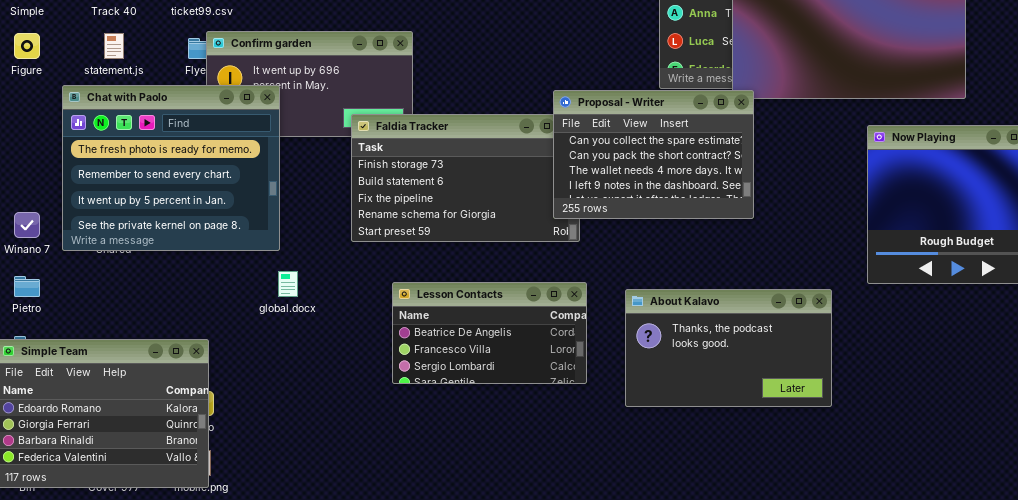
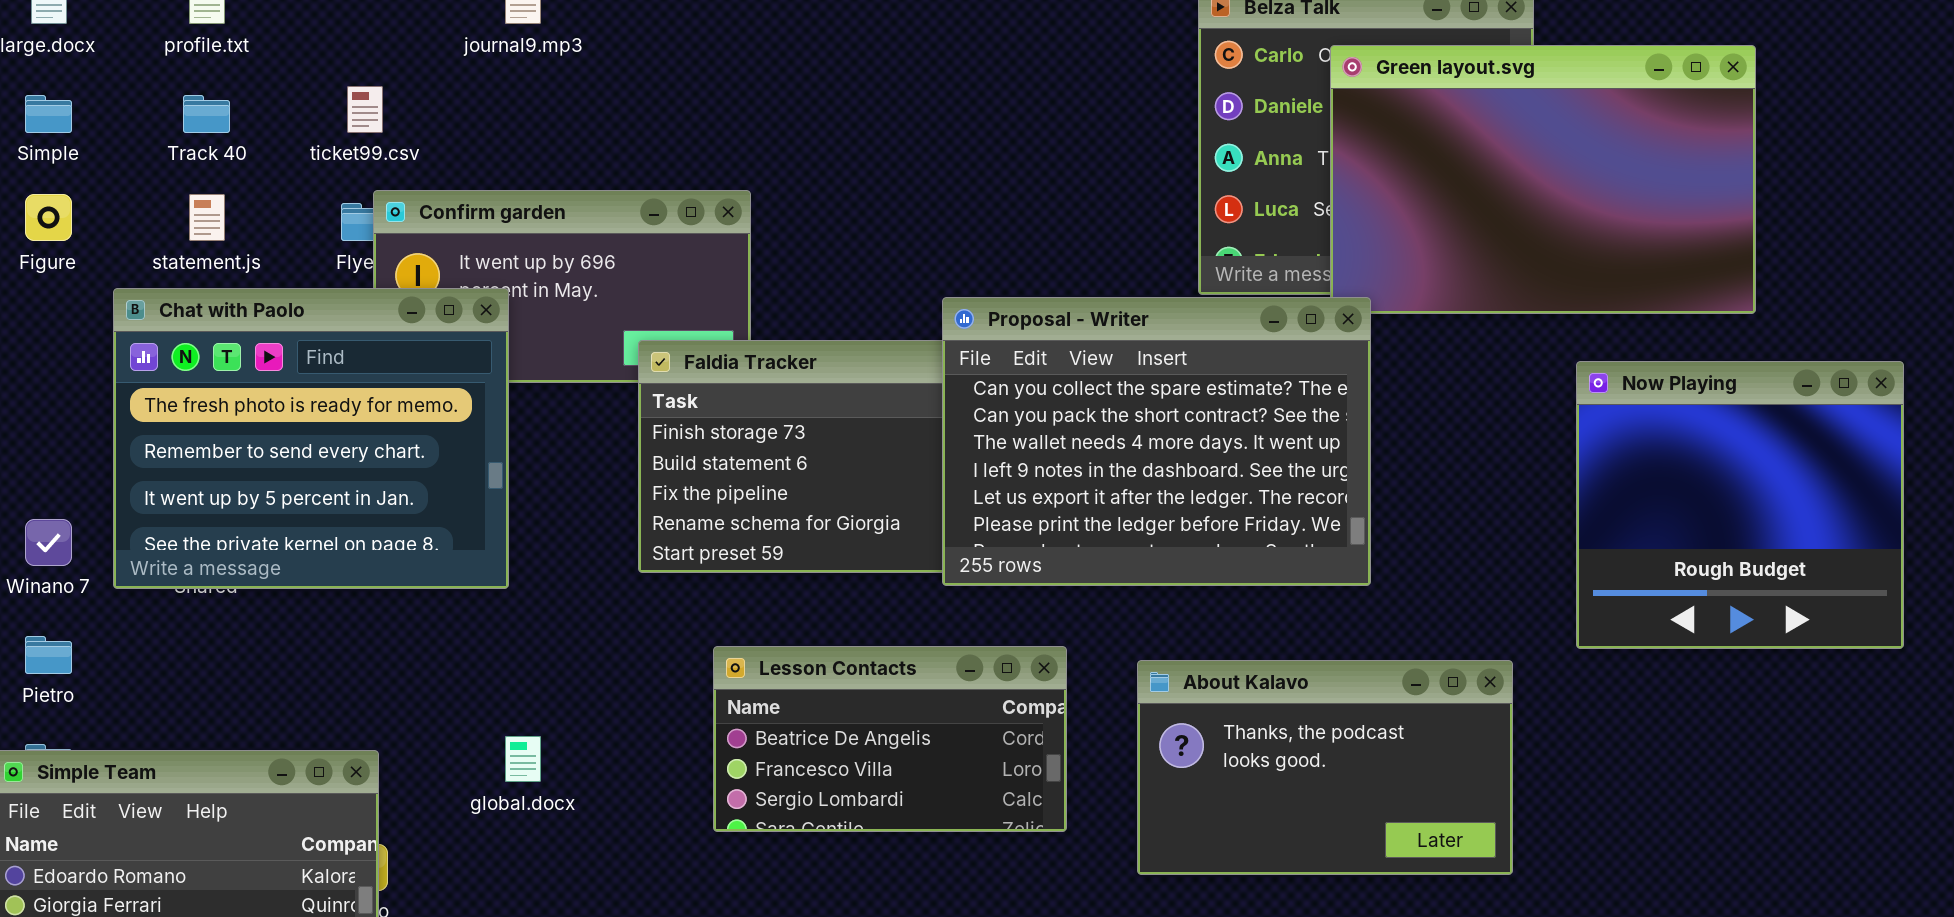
Proposal - Writer: [553,90,754,219] -> [942,297,1371,586], resized
global.docx: [278,271,298,297] -> [505,736,541,782], moved

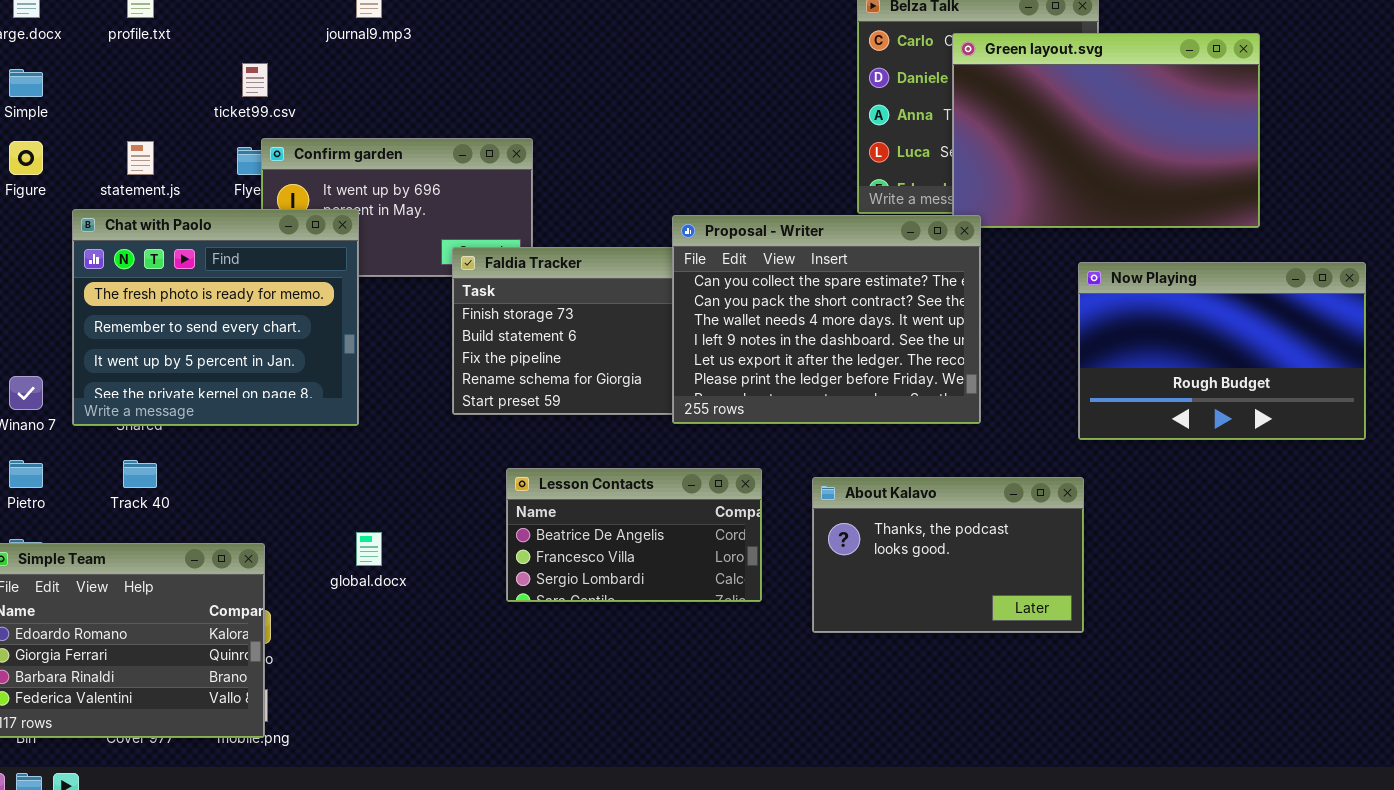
Track 40: [183,95,230,133] -> [123,460,157,488], moved
Now Playing: [1576,361,1904,649] -> [1078,262,1366,440], resized

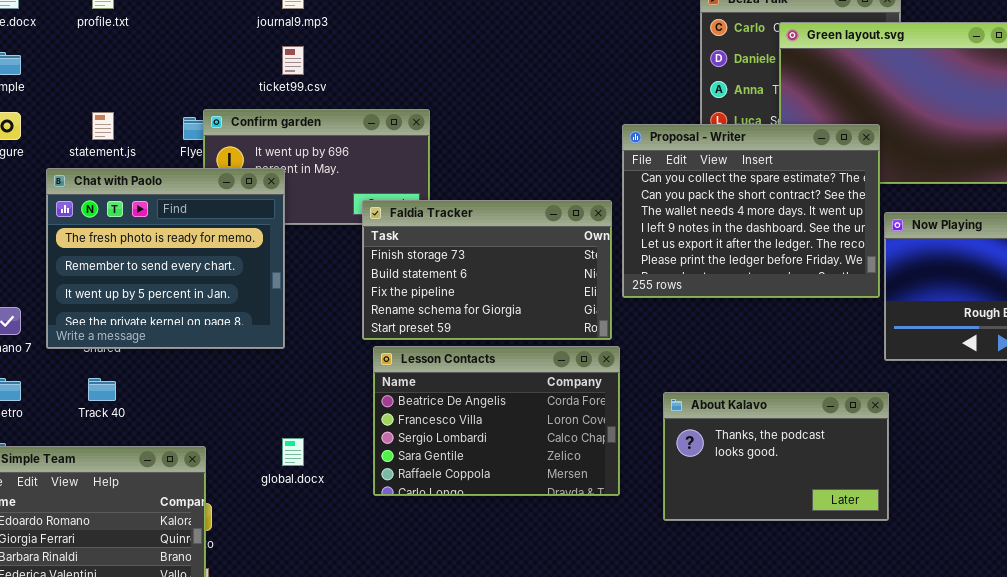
ticket99.csv: [242,63,268,97] -> [282,46,304,75], moved
Proposal - Writer: [672,215,981,424] -> [622,124,880,298], moved
Lesson Contacts: [506,468,762,602] -> [373,346,620,496], resized

